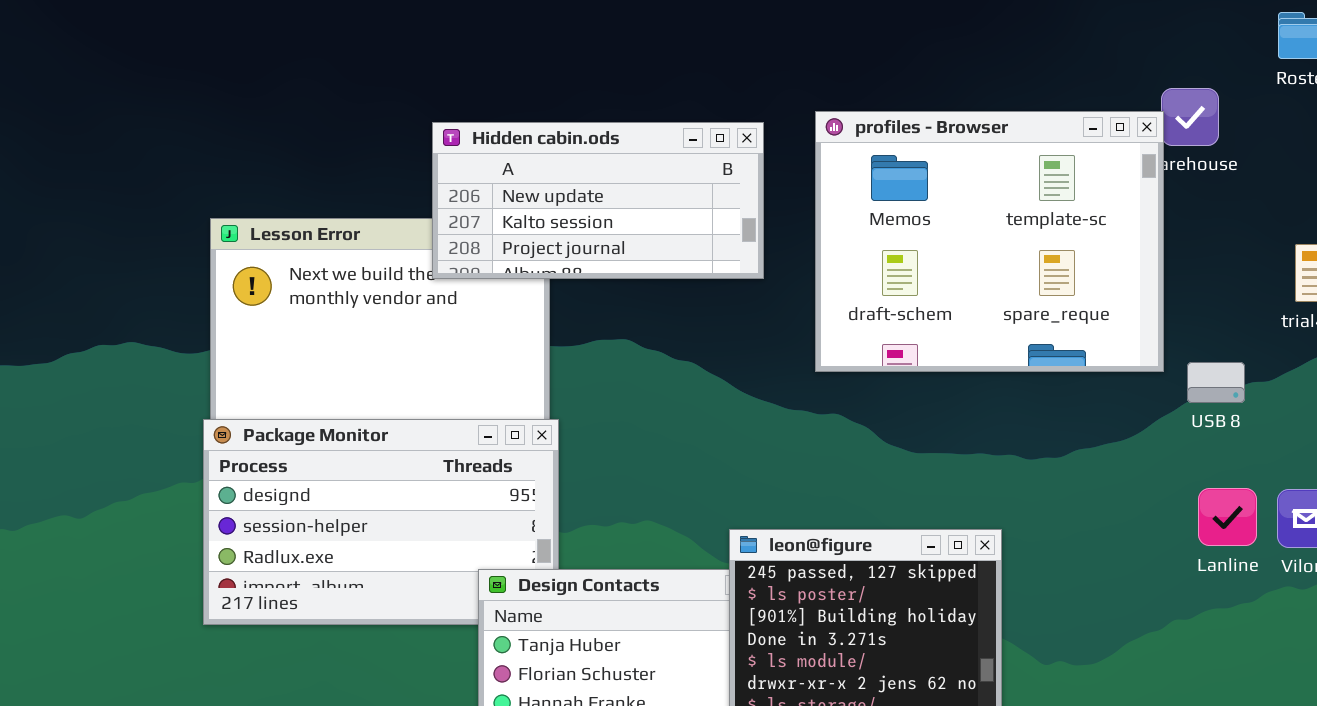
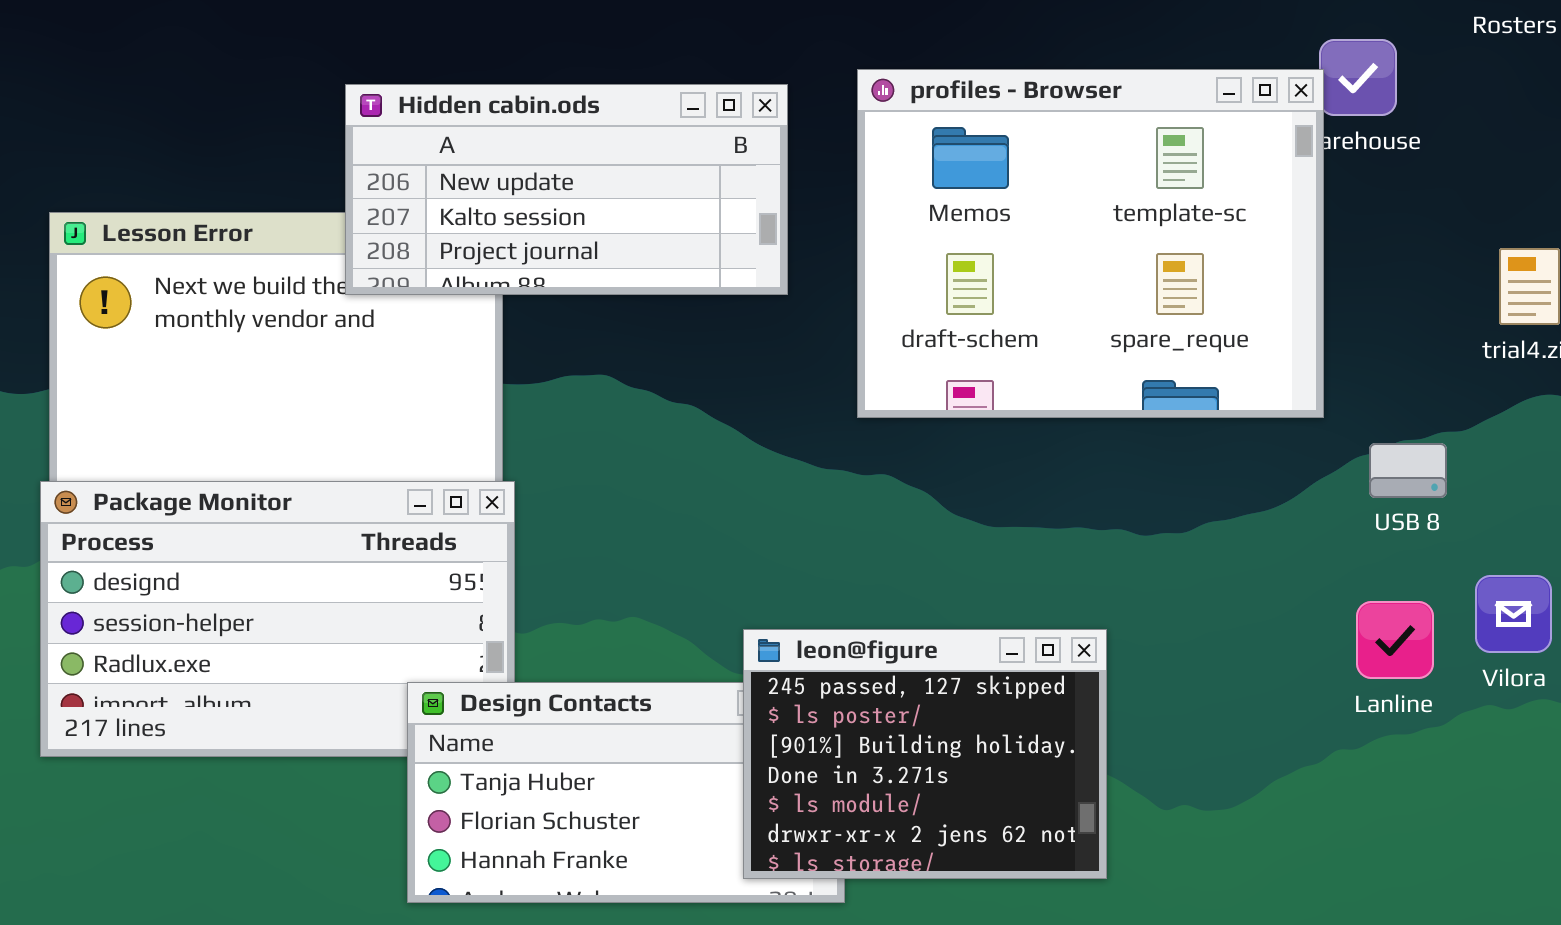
USB 8: [1187,362,1245,403] -> [1369,443,1447,498], moved
Lanline: [1198,488,1257,546] -> [1356,601,1434,679], moved

